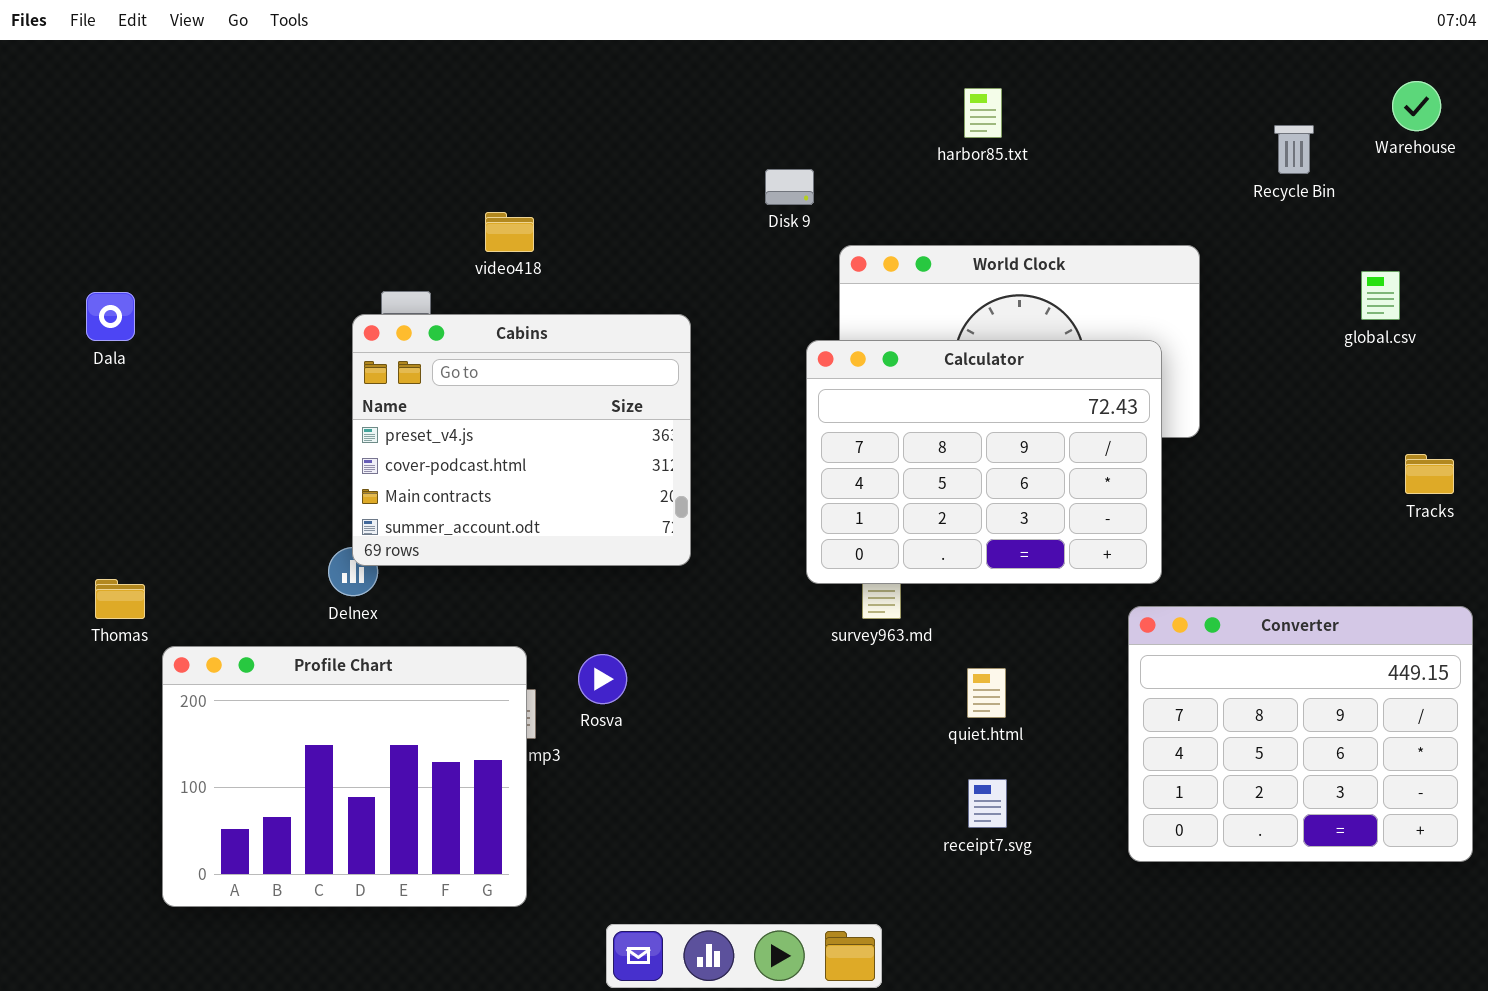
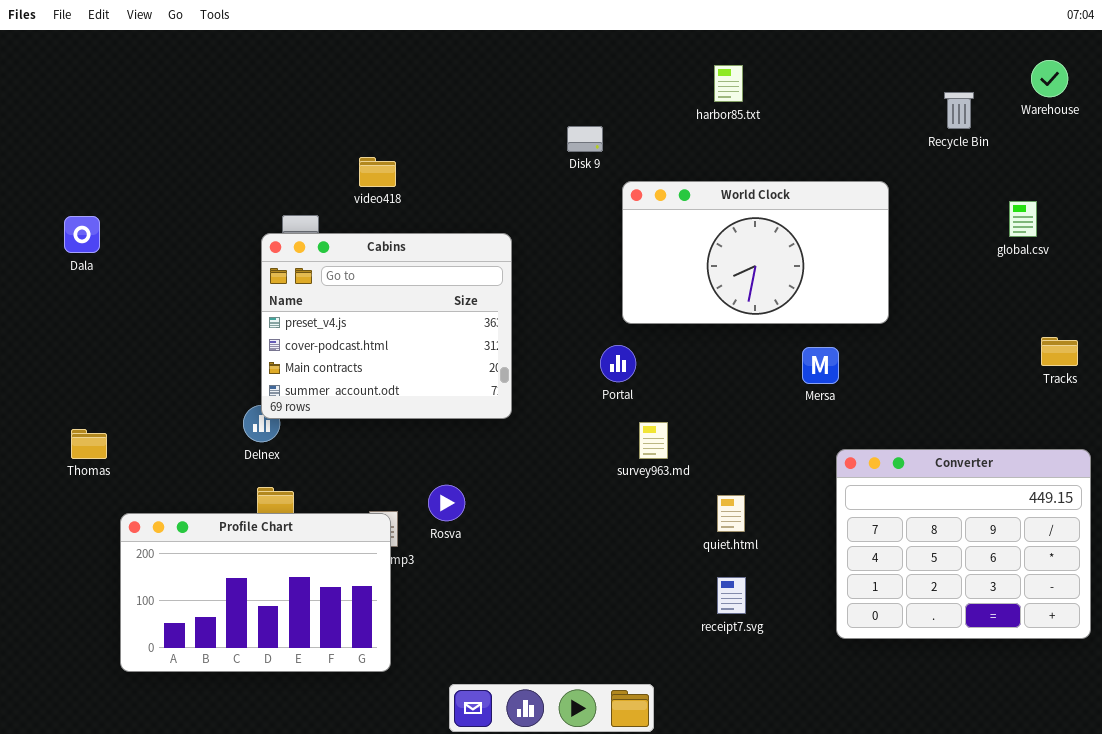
Calculator: [806,340,1162,584] -> none, closed
Profile Chart: [162,646,527,907] -> [120,513,391,672], resized

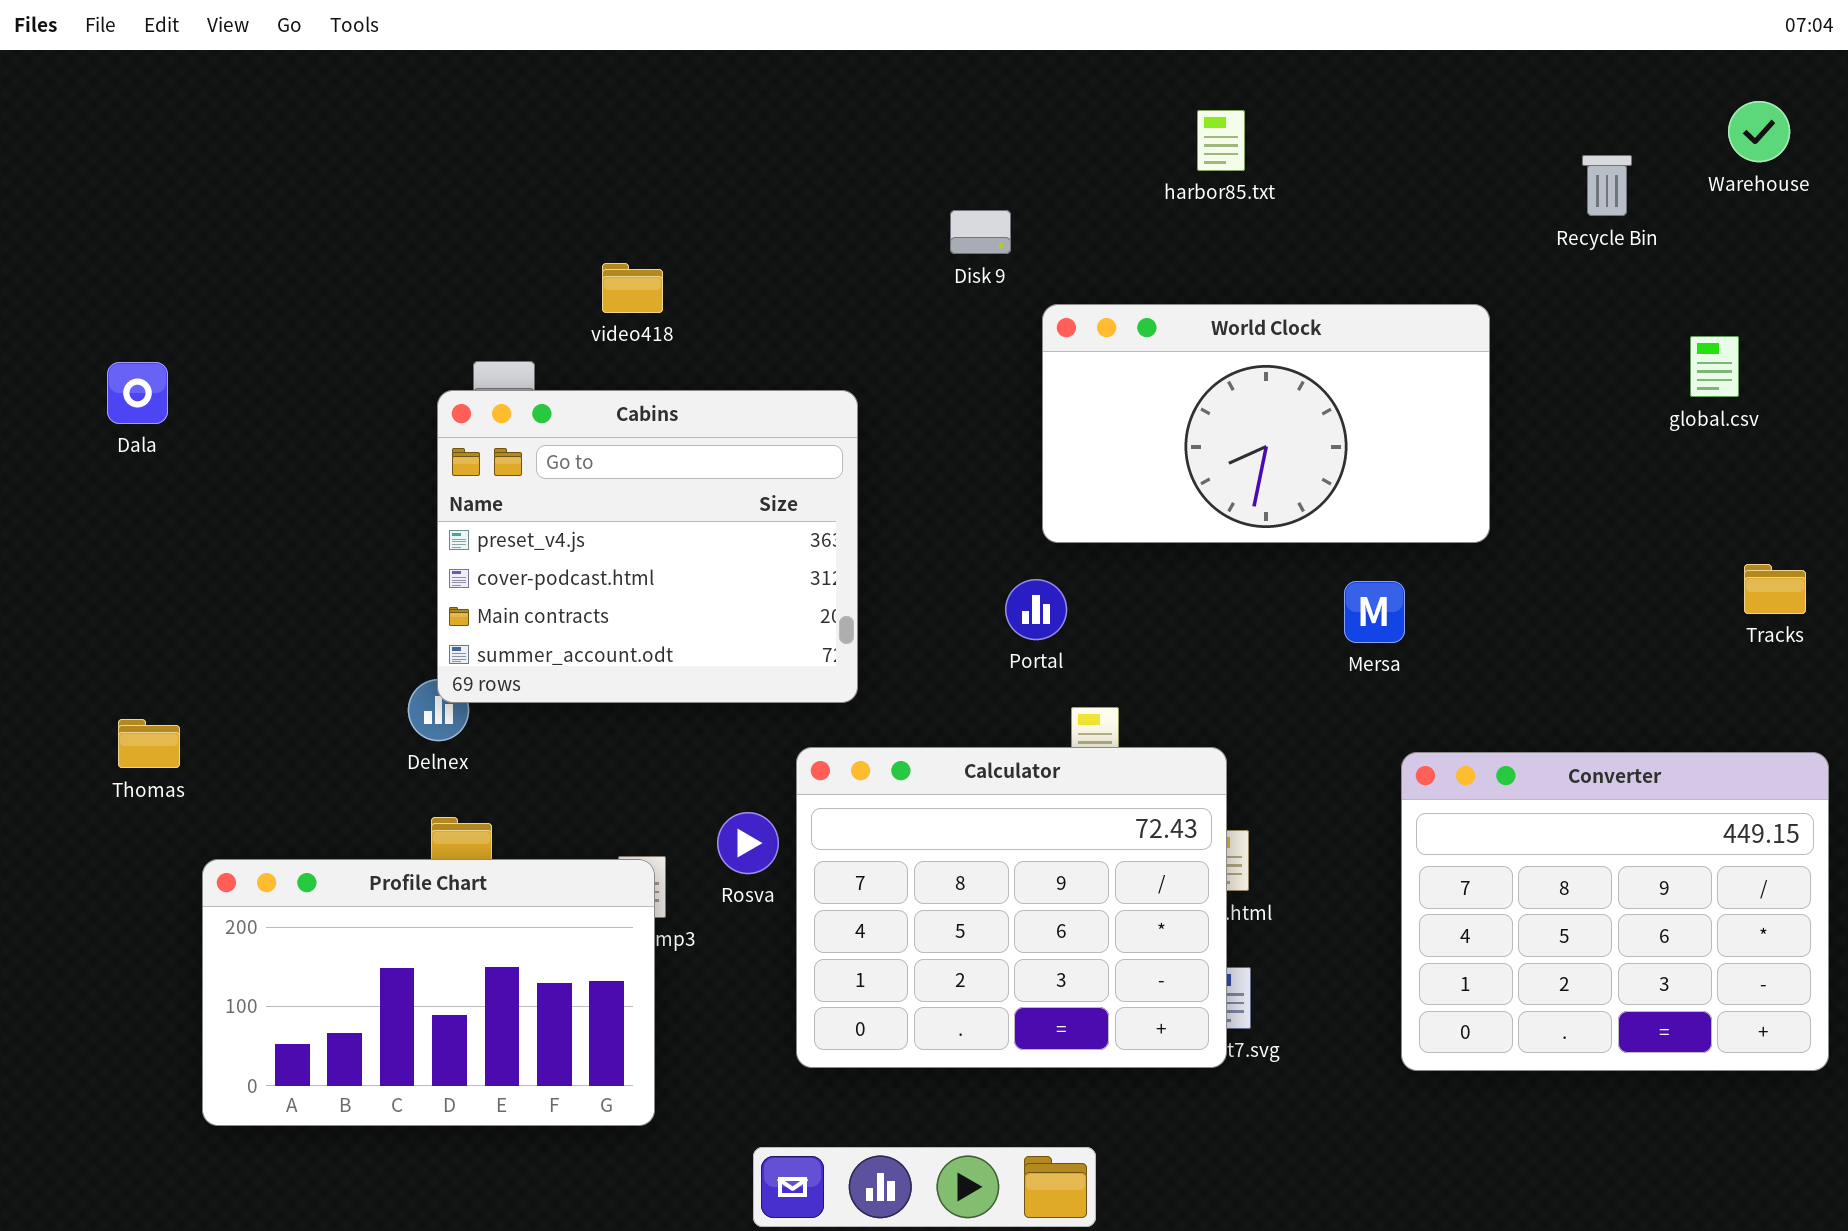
Calculator: none -> [796,747,1227,1068], opened

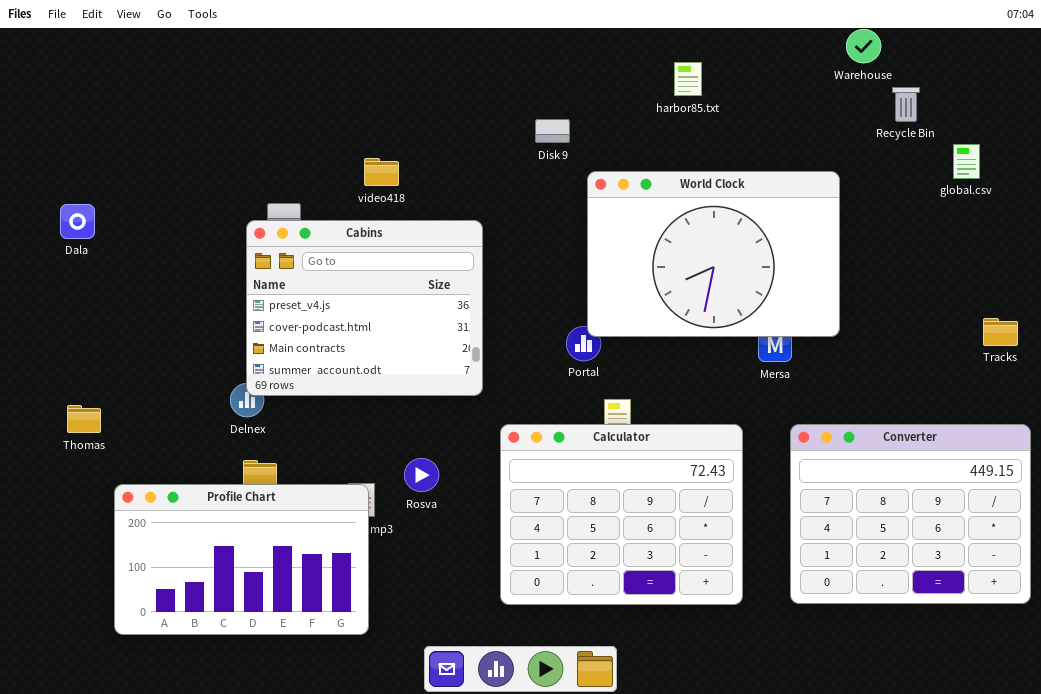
Warehouse: [1728,101,1790,162] -> [846,29,881,63], moved
video418: [602,263,663,313] -> [364,158,399,186], moved
World Clock: [1042,304,1490,543] -> [587,171,840,337], resized
global.csv: [1690,336,1739,397] -> [953,144,980,179], moved
Calculator: [796,747,1227,1068] -> [500,424,743,605], moved

